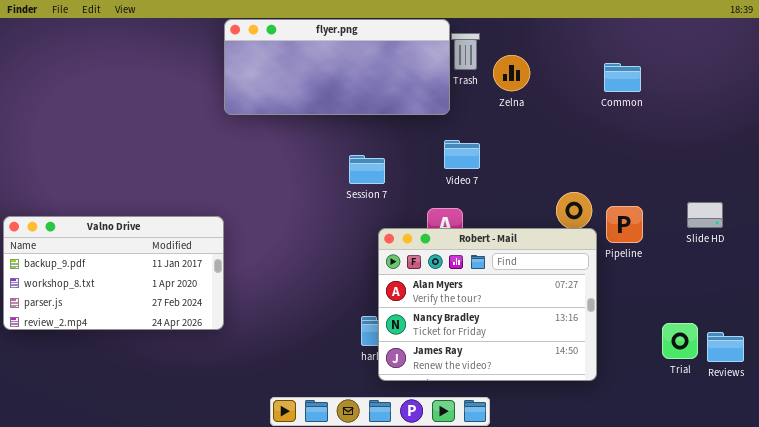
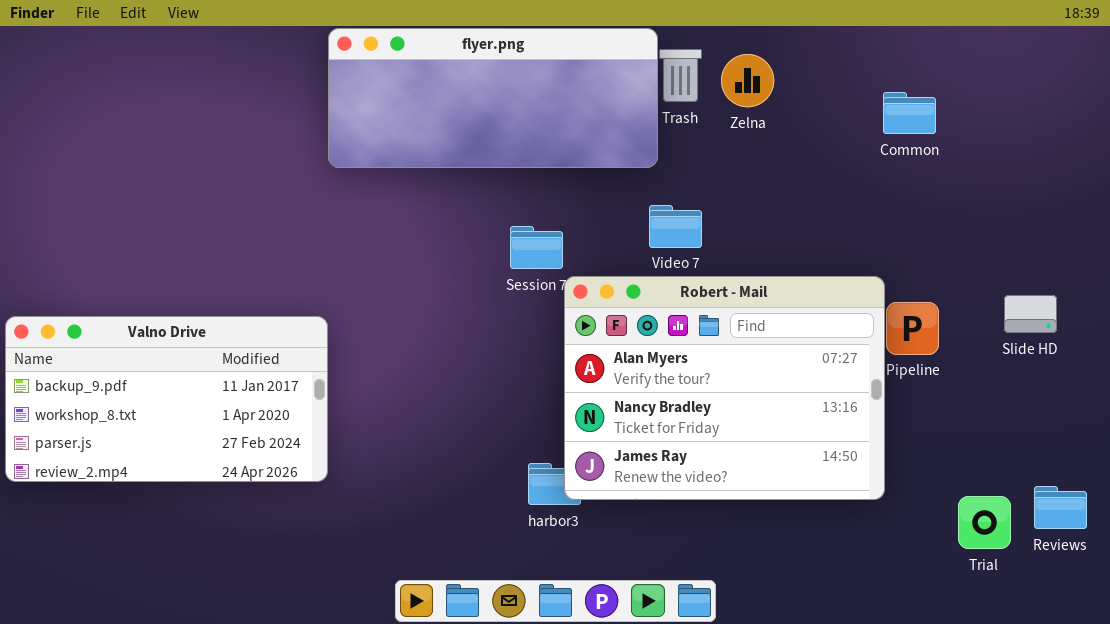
Zelna: [493,55,530,91] -> [721,54,774,107], moved
Robert - Mail: [378,228,597,381] -> [564,276,885,500], moved
Trial: [662,323,698,359] -> [958,496,1011,549], moved

